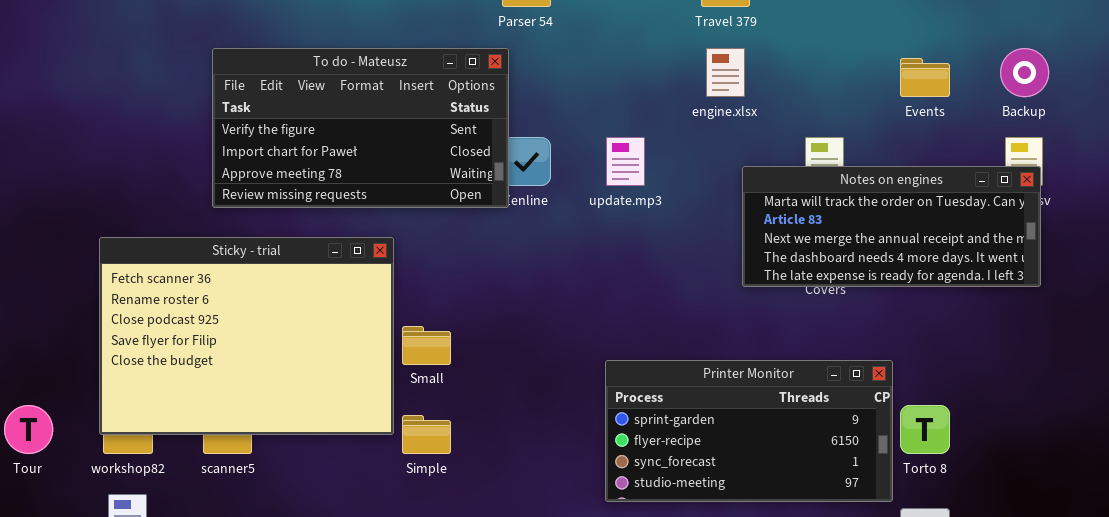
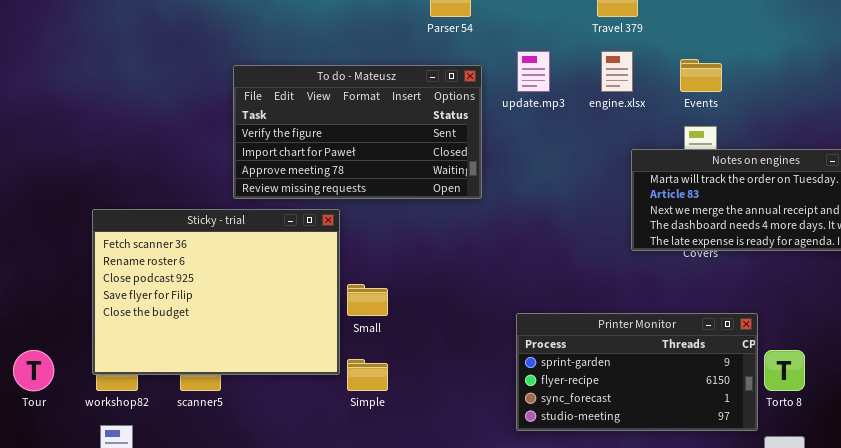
To do - Mateusz: [212,48,509,208] -> [233,65,482,199], moved
Events: [900,58,950,97] -> [680,59,722,92], moved
update.mp3: [606,137,645,186] -> [517,51,550,92], moved

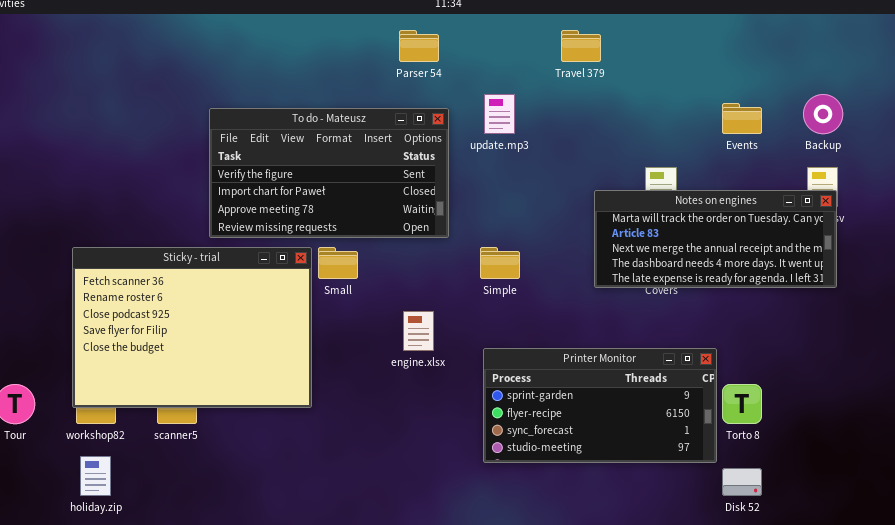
engine.xlsx: [601,51,633,92] -> [403,311,434,351], moved
Events: [680,59,722,92] -> [722,103,762,134], moved
Small: [347,284,388,316] -> [318,247,358,279], moved
Simple: [347,359,388,391] -> [480,247,520,279], moved

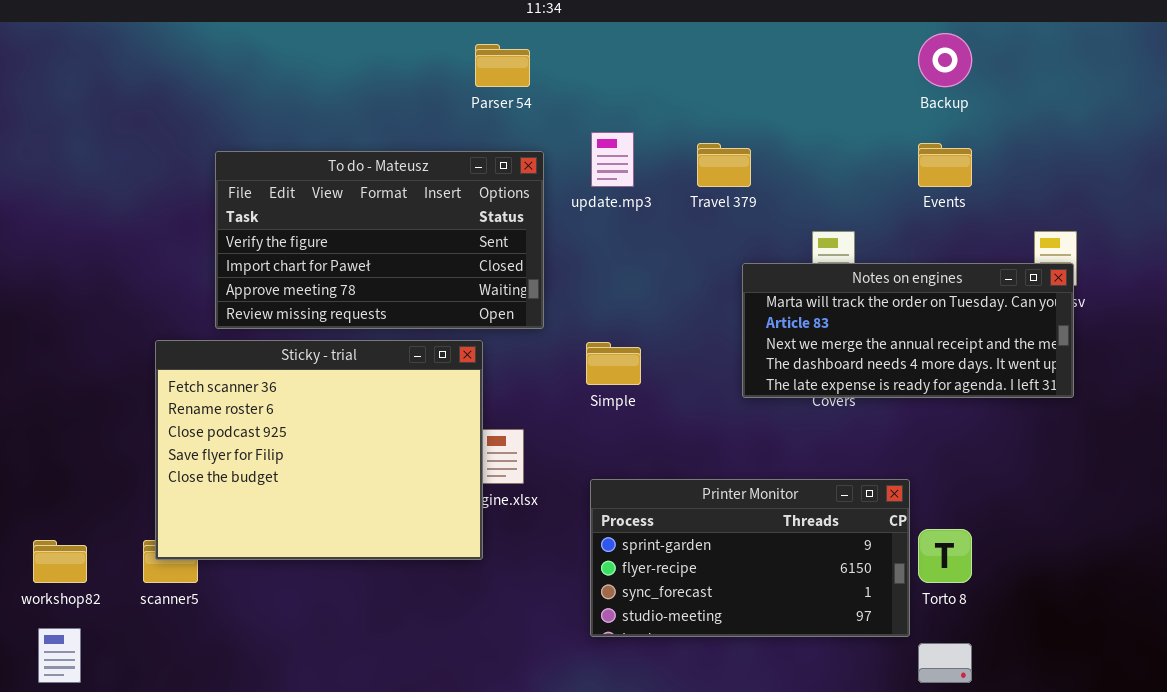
Travel 379: [561,30,601,62] -> [697,143,751,187], moved
Backup: [803,94,843,134] -> [918,33,972,87], moved
Sticky - trial: [72,247,312,408] -> [155,340,483,560], moved

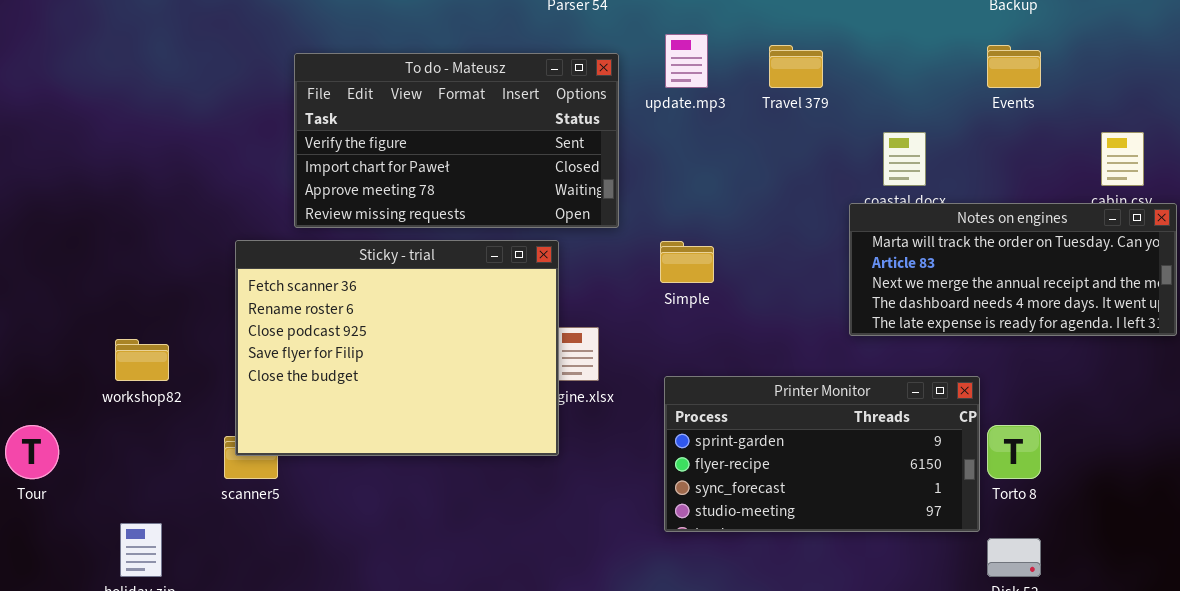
Notes on engines: [742,263,1074,398] -> [849,203,1177,336], moved
workshop82: [33,540,87,583] -> [115,339,169,381], moved

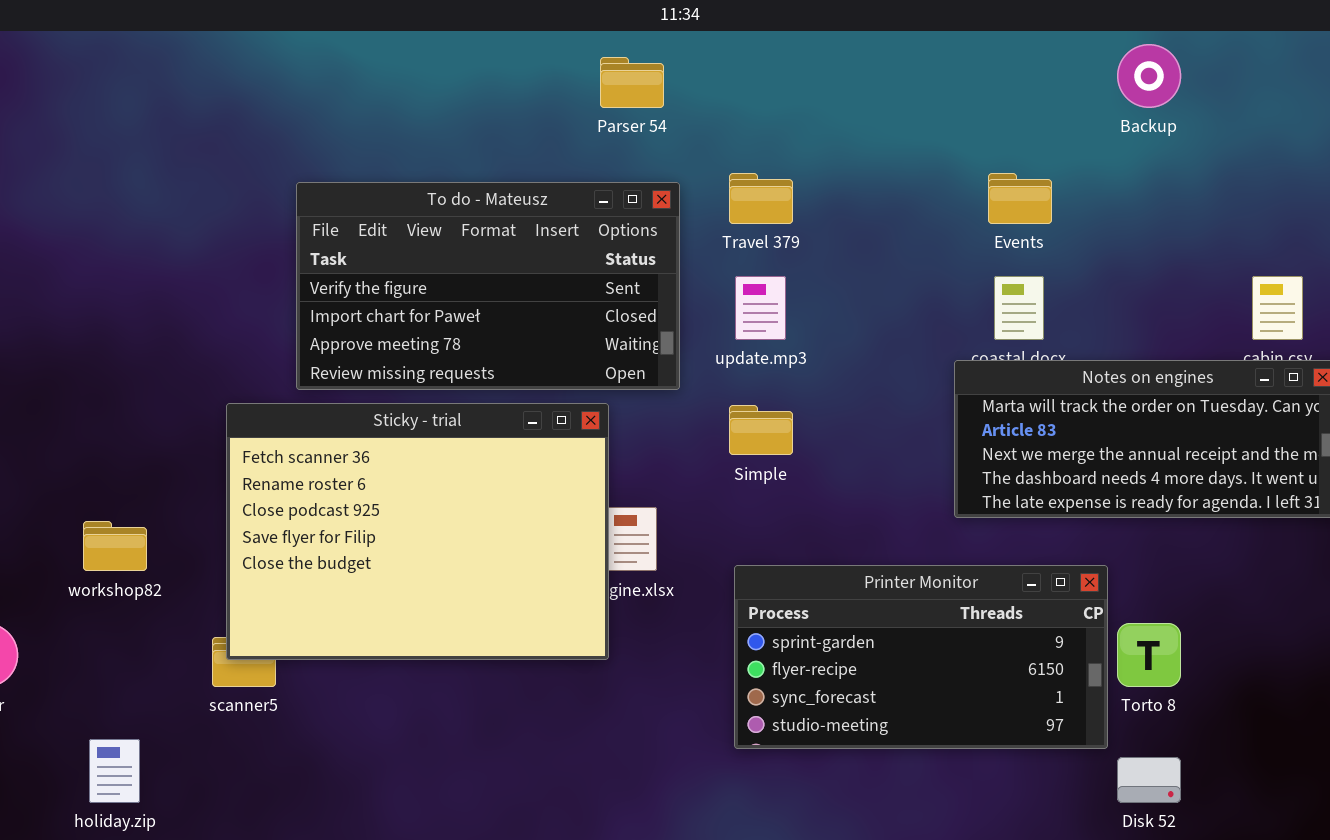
update.mp3: [665,34,708,88] -> [735,276,786,340], moved
Travel 379: [769,45,823,88] -> [729,173,793,224], moved
Events: [987,45,1041,88] -> [988,173,1052,224], moved

